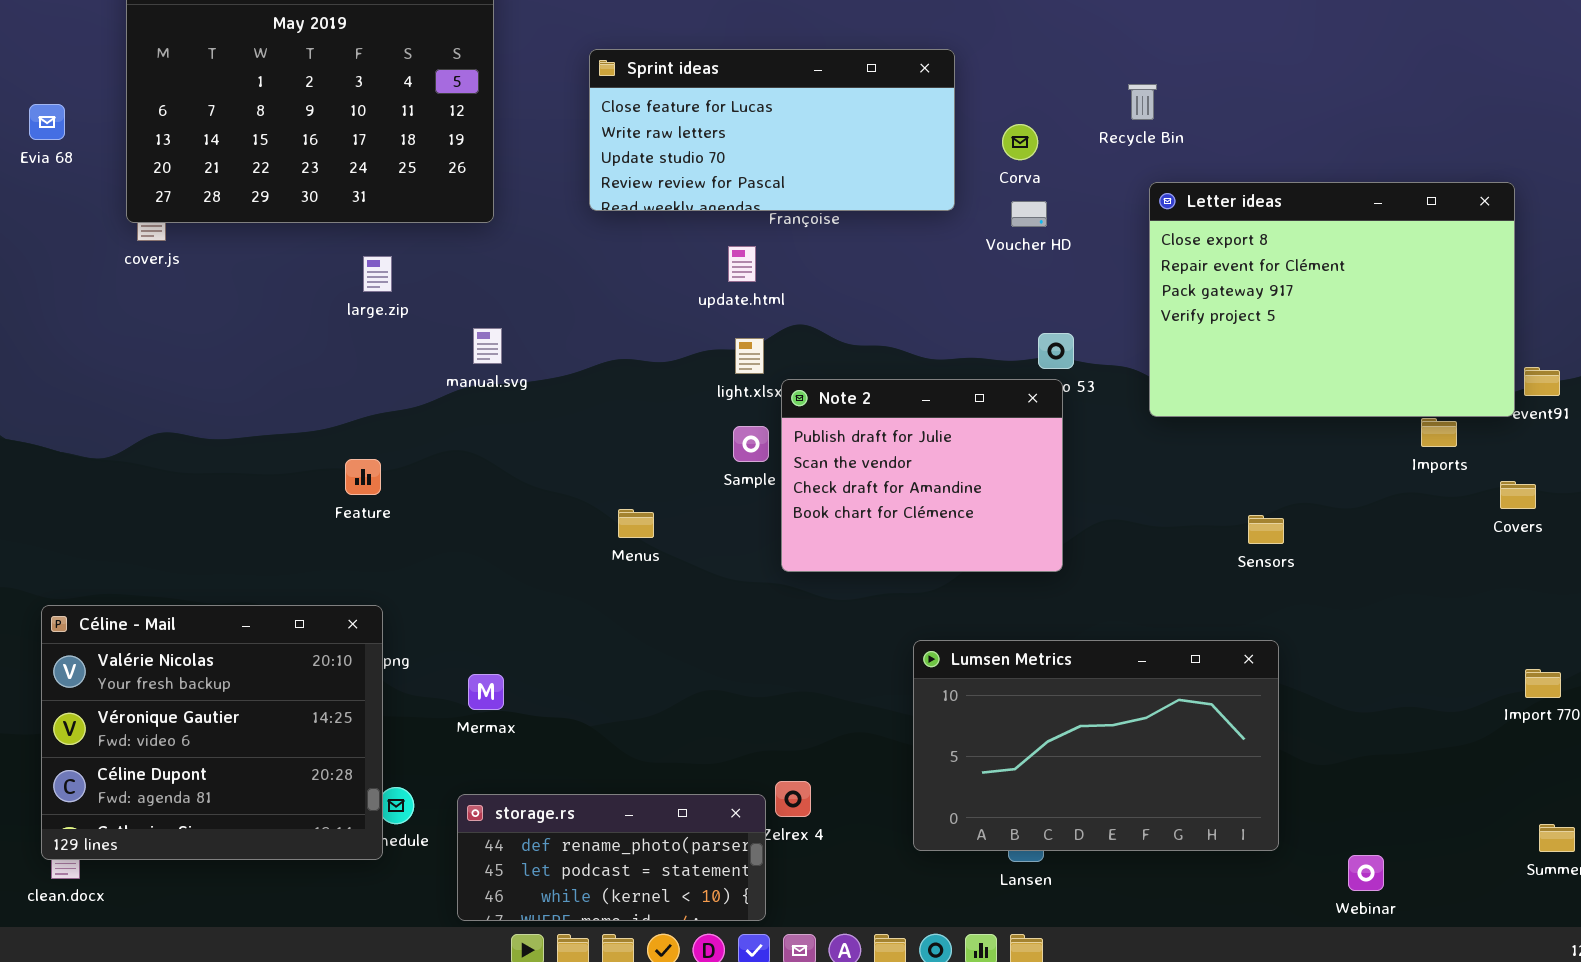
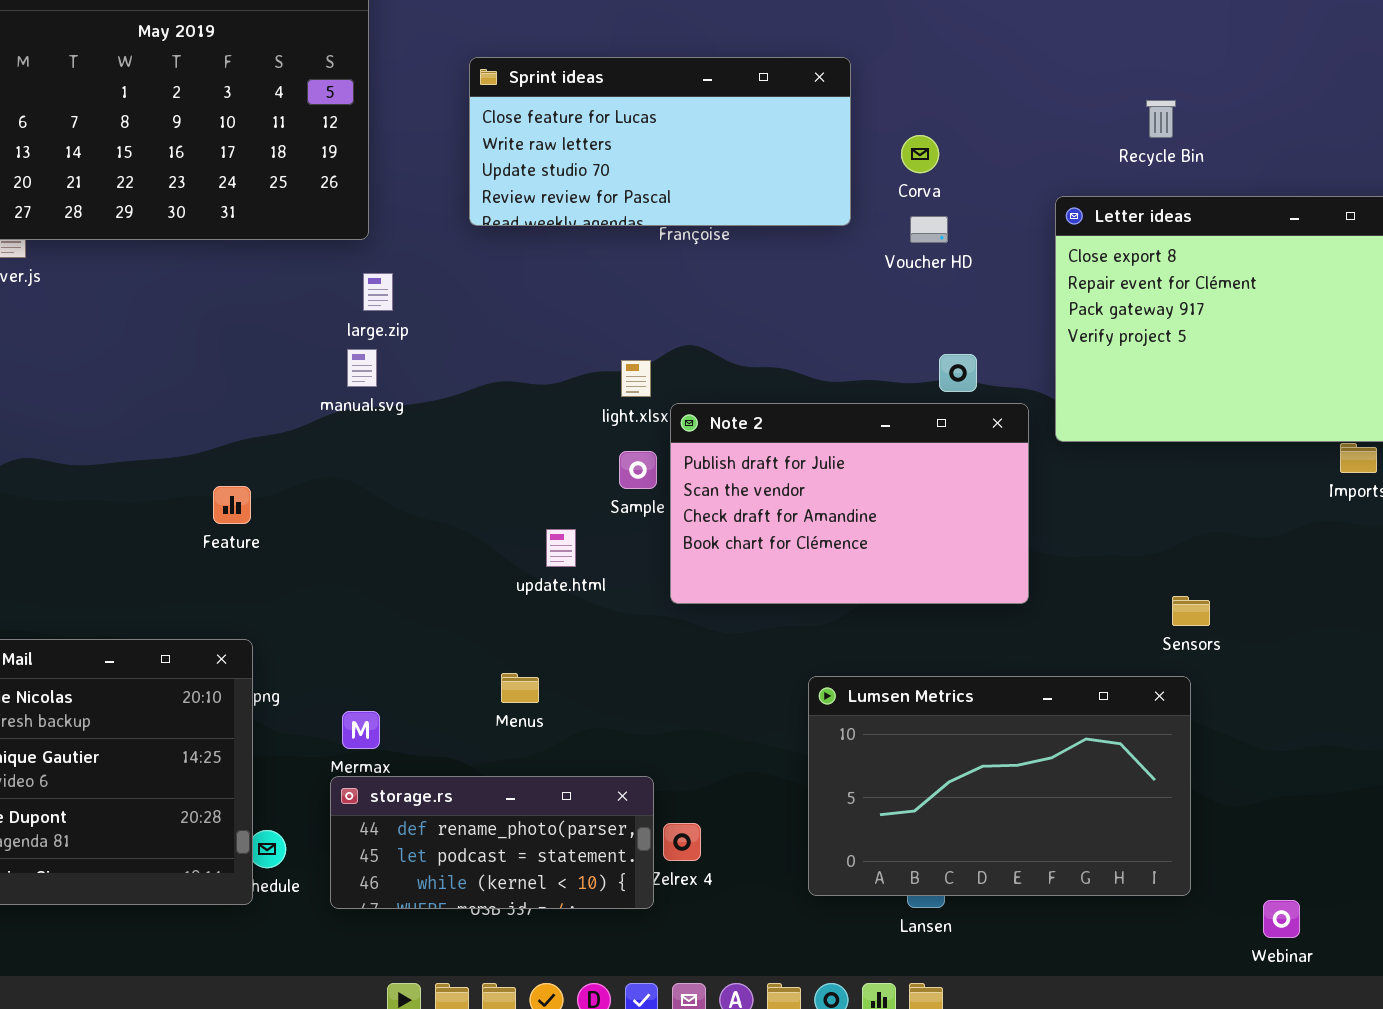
Recycle Bin: [1128,84,1157,120] -> [1146,100,1176,138], moved
update.html: [728,246,756,282] -> [546,529,576,567], moved
large.zip: [363,256,392,292] -> [363,273,393,311], moved
Note 2: [781,379,1063,572] -> [670,403,1029,604], resized
Menus: [618,509,654,538] -> [501,673,539,703], moved
Sensors: [1248,515,1284,544] -> [1172,596,1210,626], moved
storage.rs: [457,794,766,921] -> [330,776,654,909], moved

